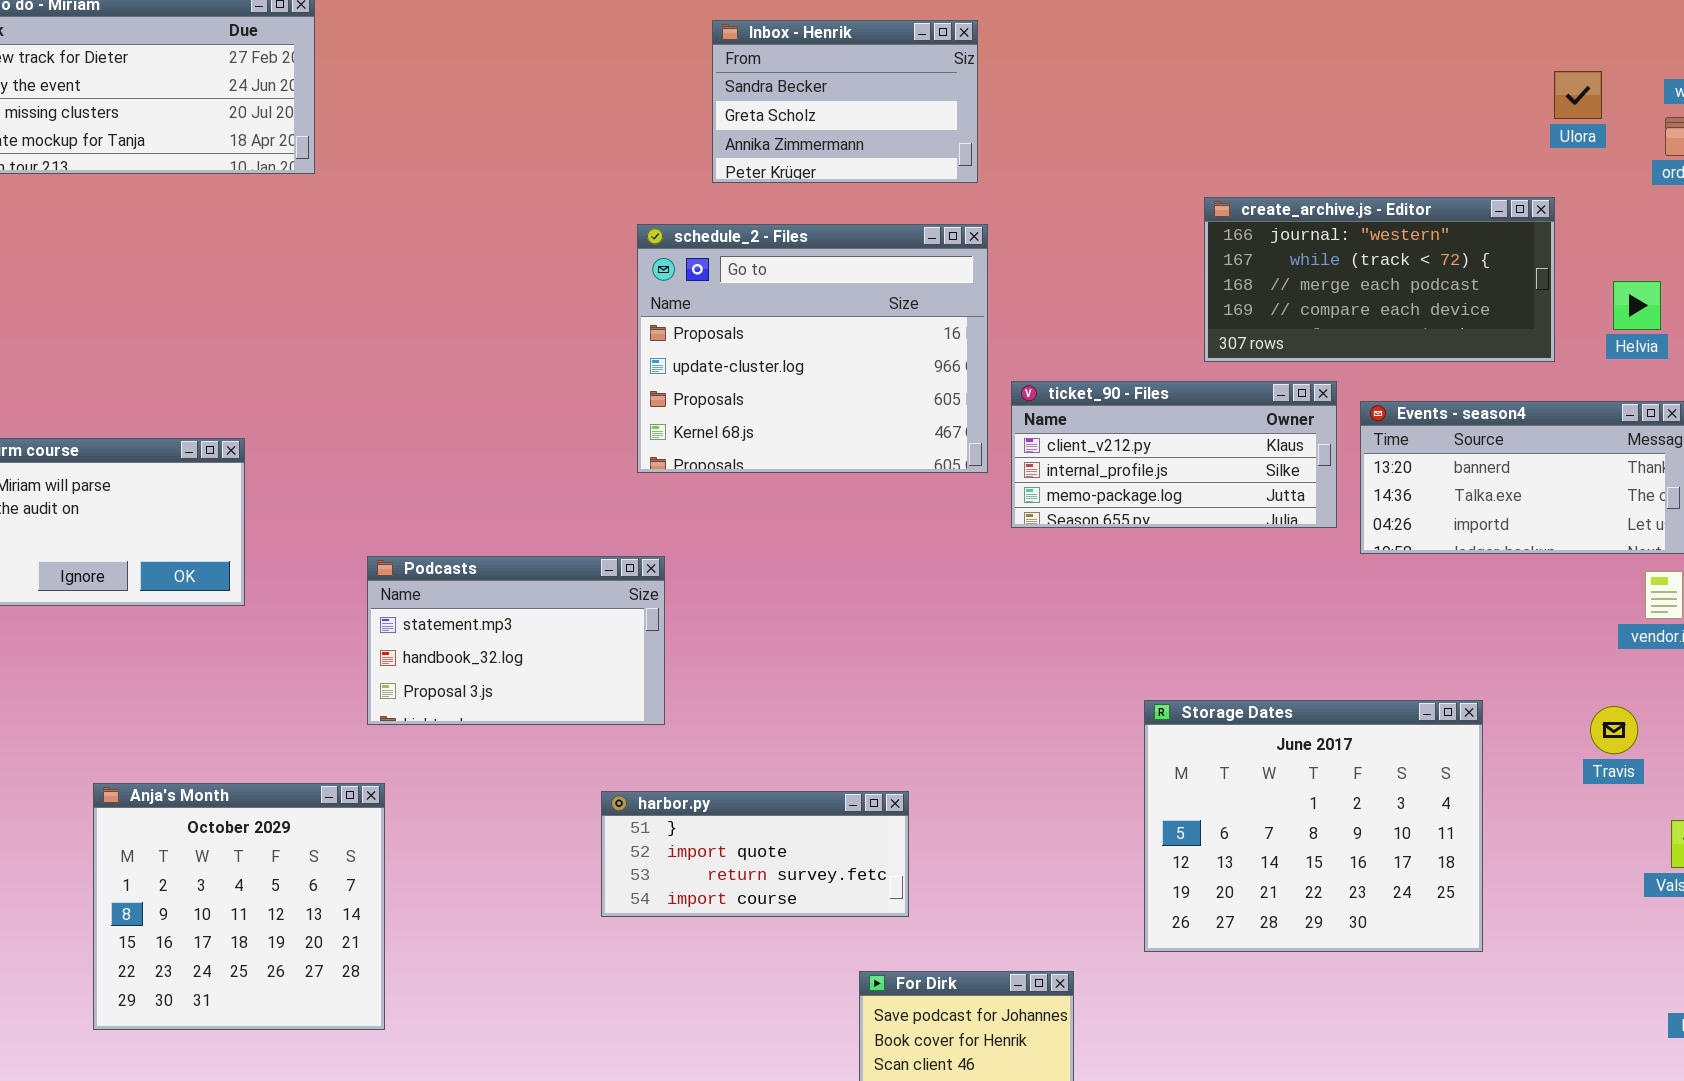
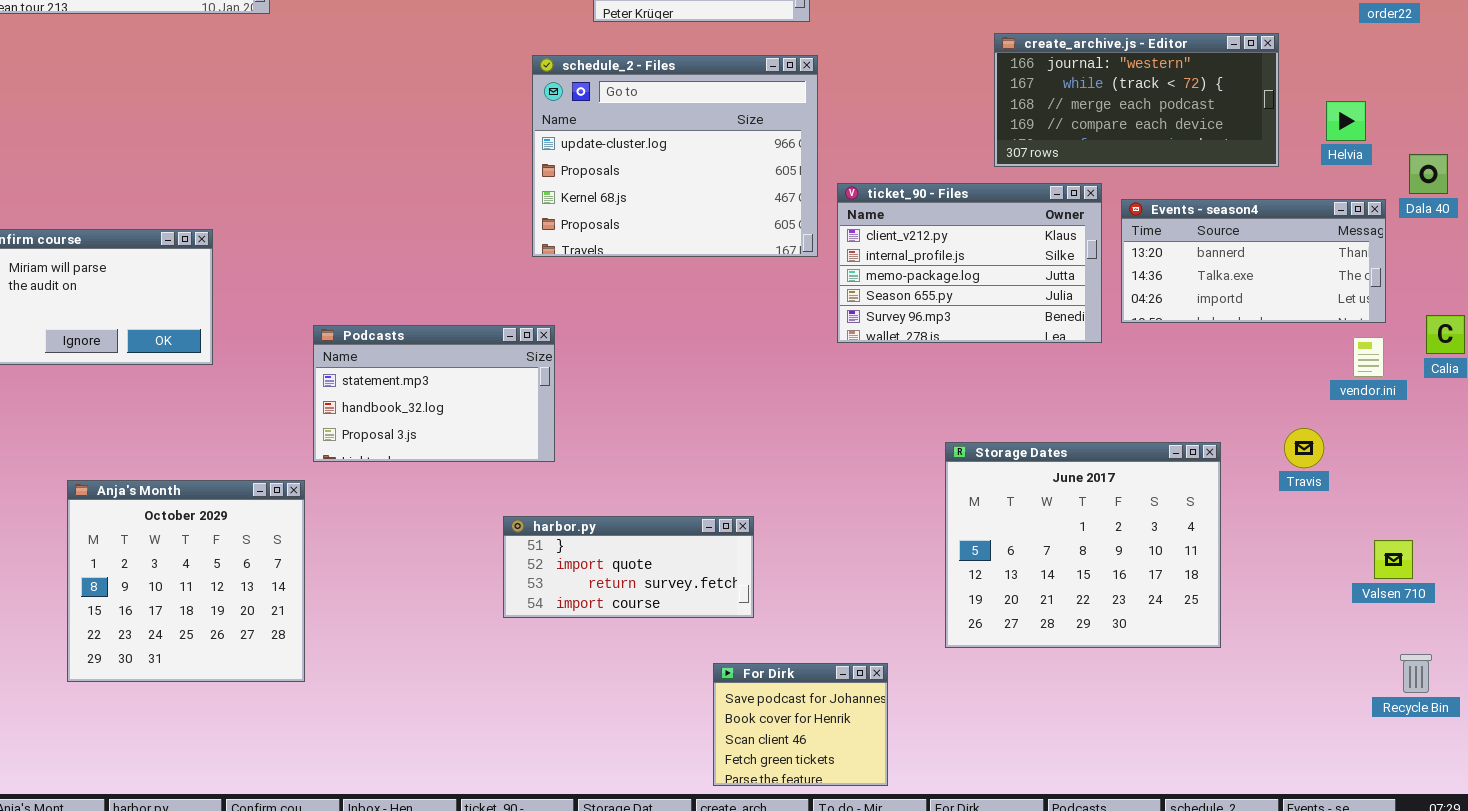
schedule_2 - Files: [637,224,988,473] -> [532,55,818,257], scrolled down 1 row
ticket_90 - Files: [1011,381,1337,528] -> [837,183,1102,343], resized
Travis: [1590,706,1638,754] -> [1284,428,1324,468], moved
Anja's Month: [93,783,385,1030] -> [67,480,305,682], moved

